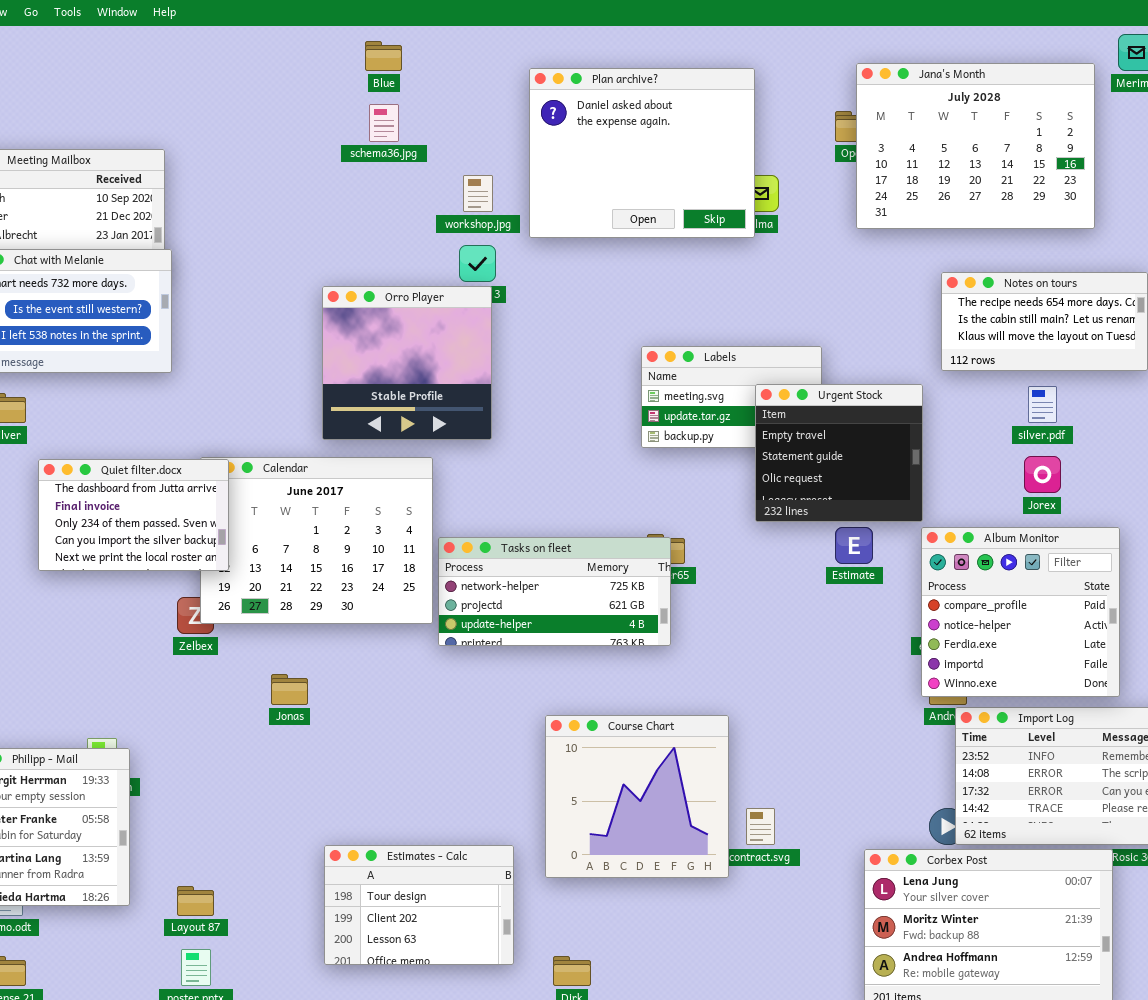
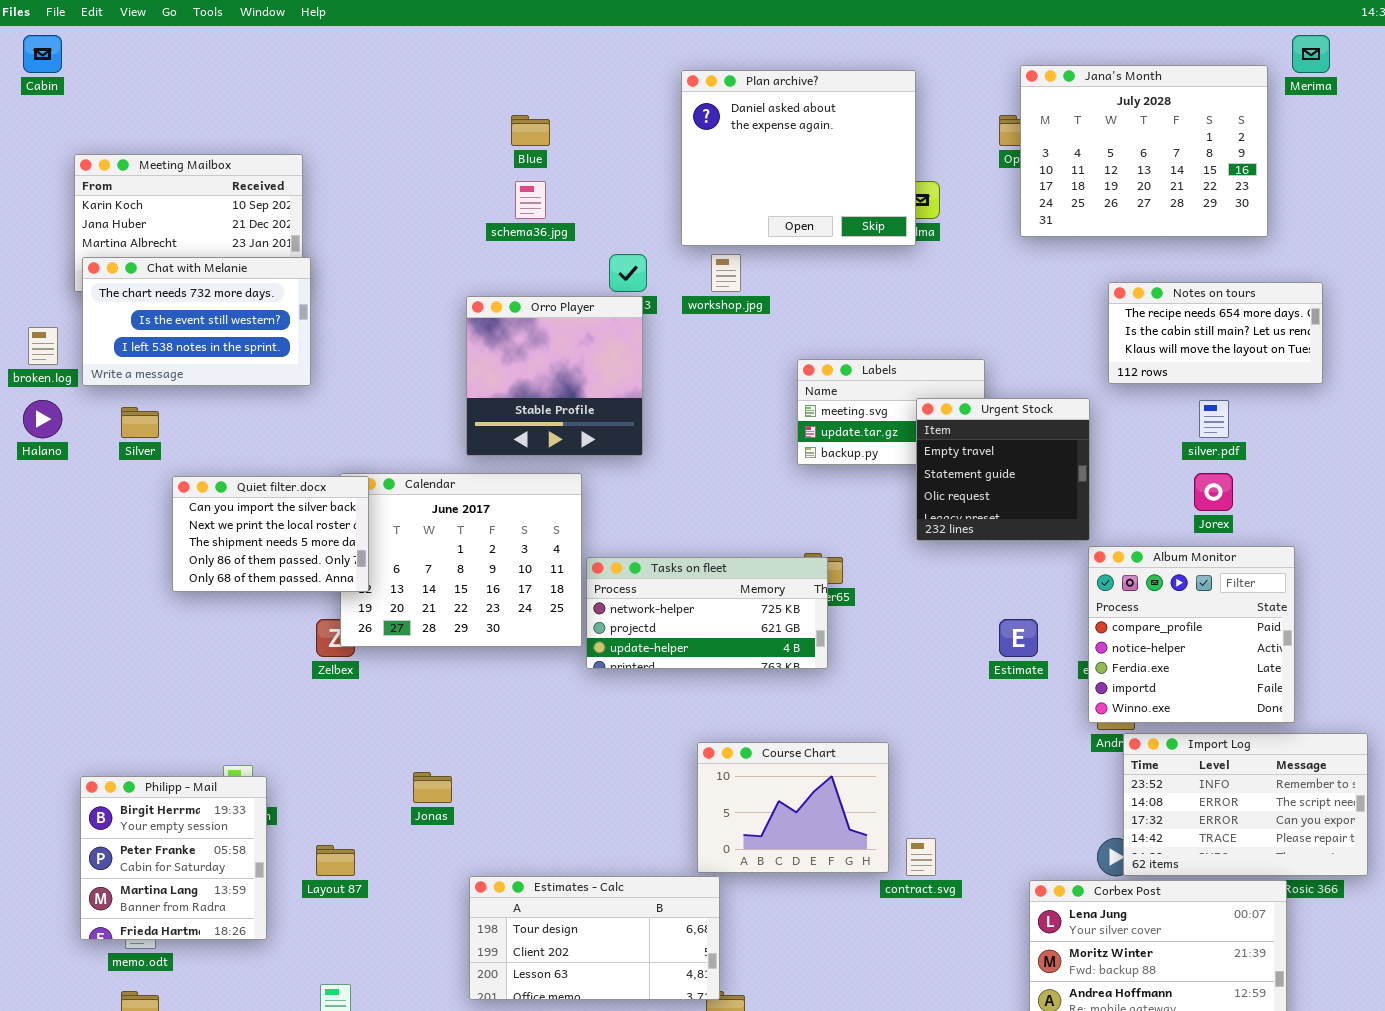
Blue: [365,41,402,71] -> [511,115,550,146], moved
schema36.jpg: [369,104,399,142] -> [515,181,546,219], moved
workshop.jpg: [463,175,493,212] -> [711,254,741,292], moved
Quiet filter.docx: [38,459,229,571] -> [172,476,369,592], scrolled down 3 rows
Estimate: [835,527,873,564] -> [999,619,1038,657], moved
Jonas: [271,674,308,705] -> [413,772,452,803], moved
Course Chart: [545,715,729,878] -> [697,742,889,873], resized
Estimates - Calc: [324,845,514,965] -> [469,876,720,1000], resized
Layout 87: [177,886,214,916] -> [316,845,355,876], moved

